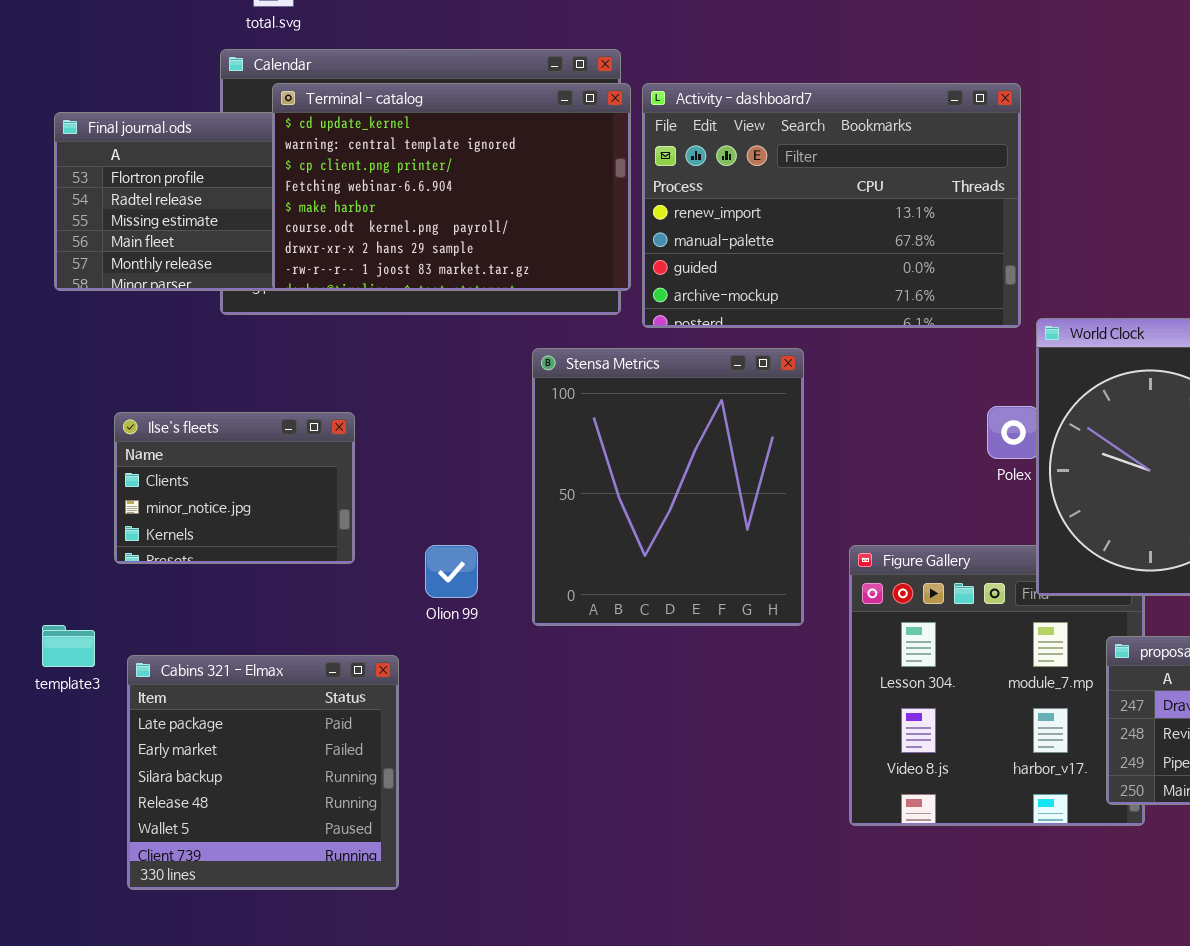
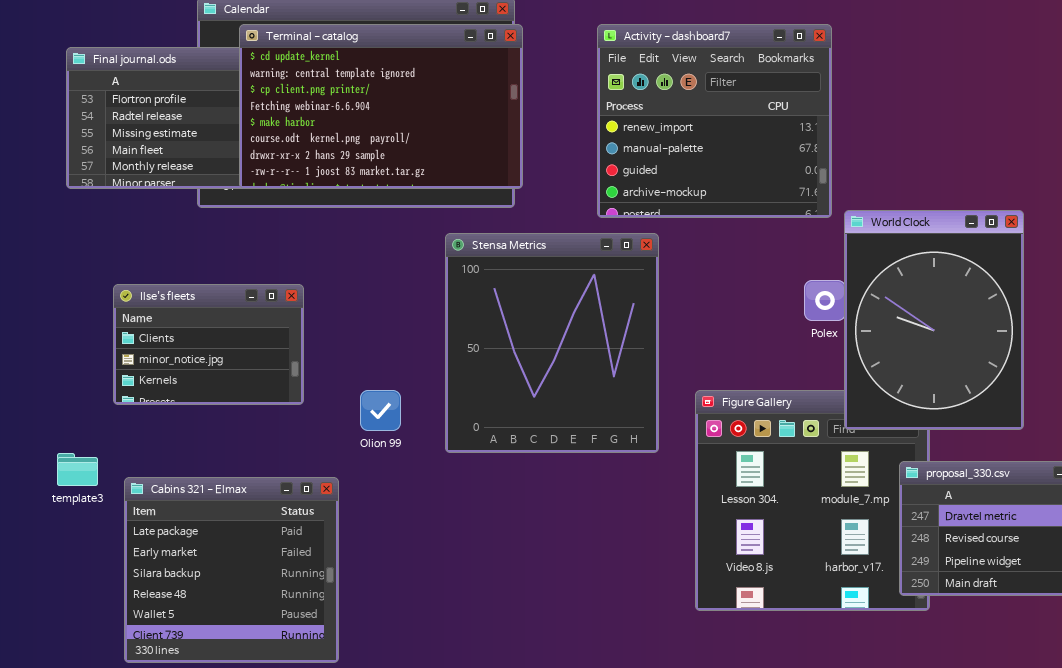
Activity - dashboard7: [642,83,1021,328] -> [597,24,832,218], resized

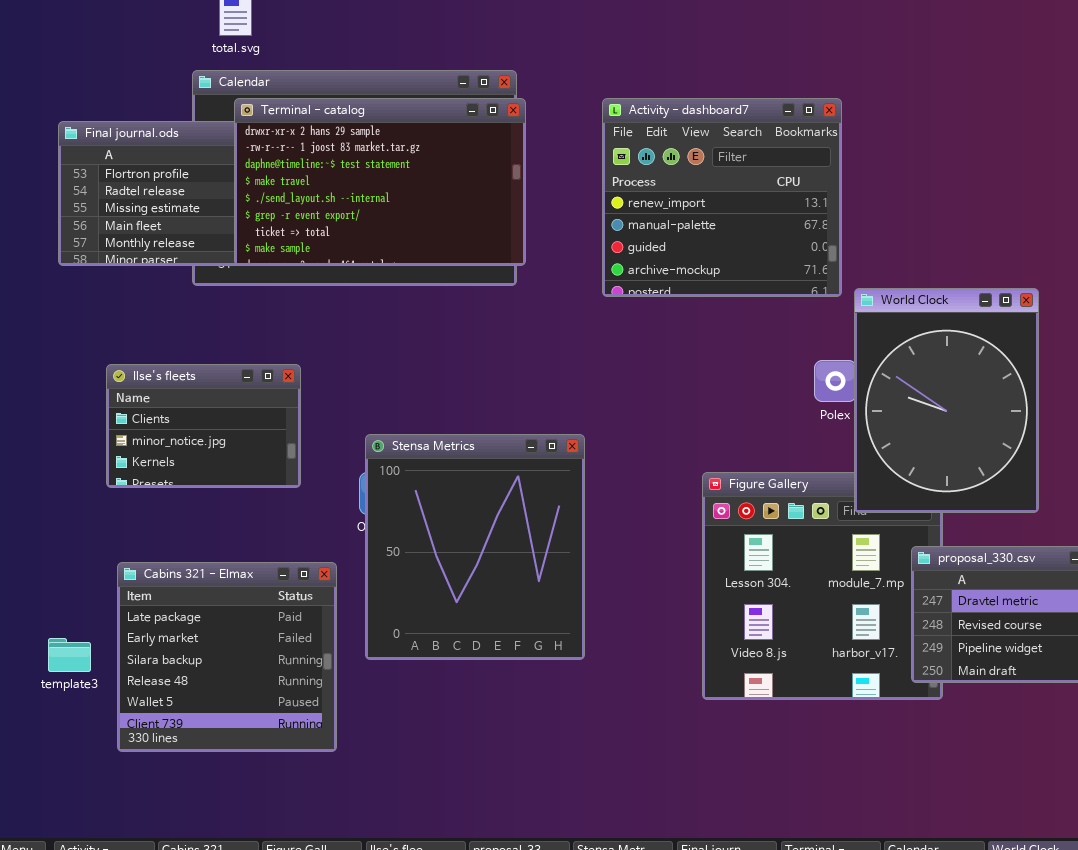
Terminal - catalog: [239,24,523,189] -> [234,98,526,266], scrolled down 6 rows
Stensa Metrics: [445,233,659,453] -> [365,434,585,660], moved
template3: [57,453,98,486] -> [48,638,91,672], moved

